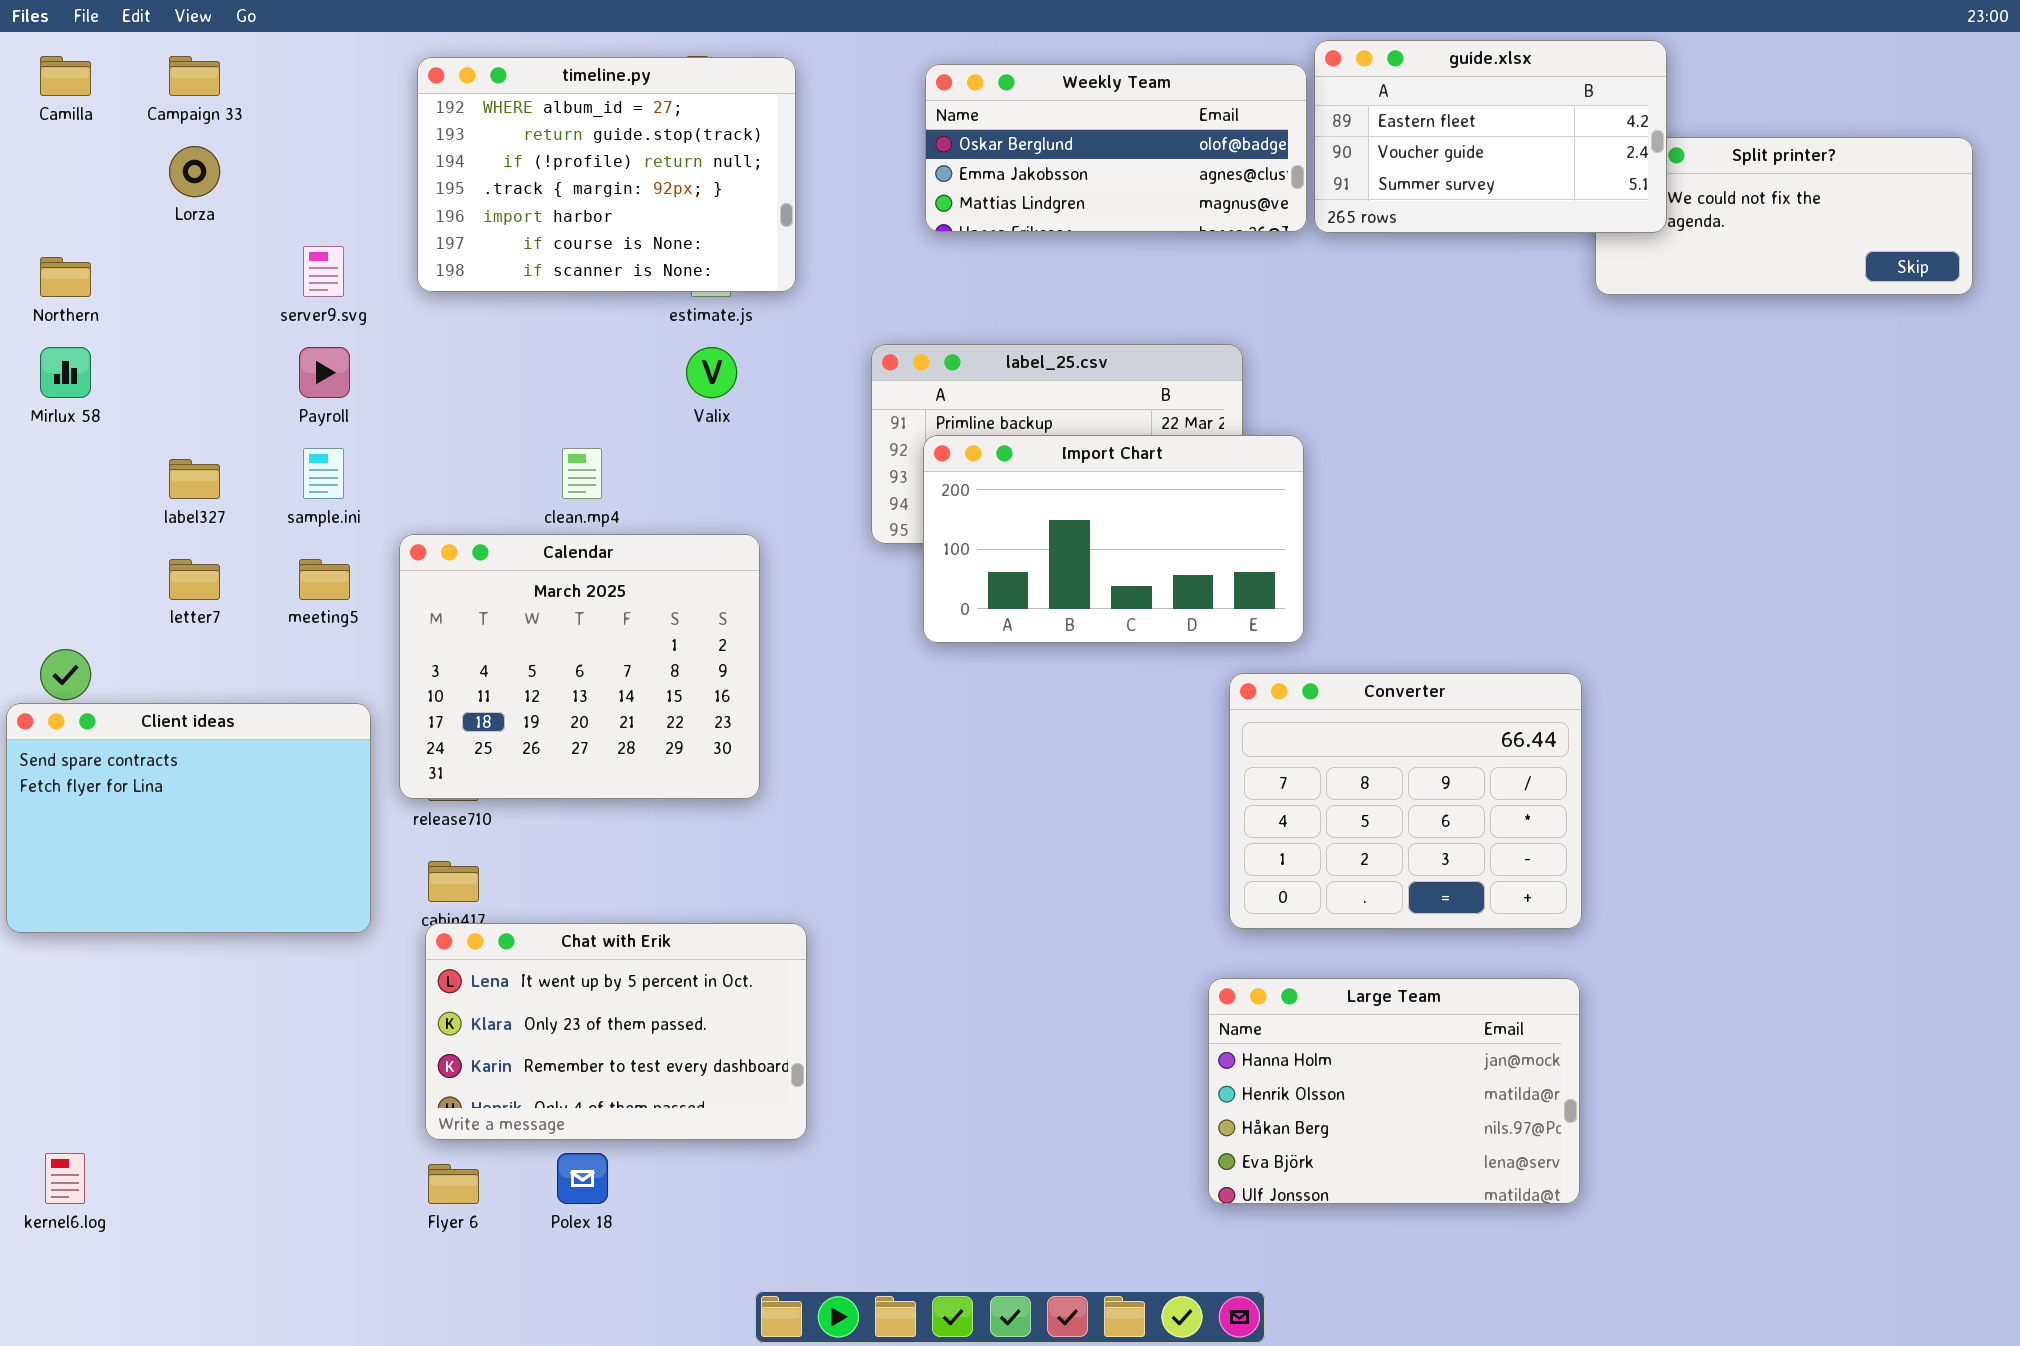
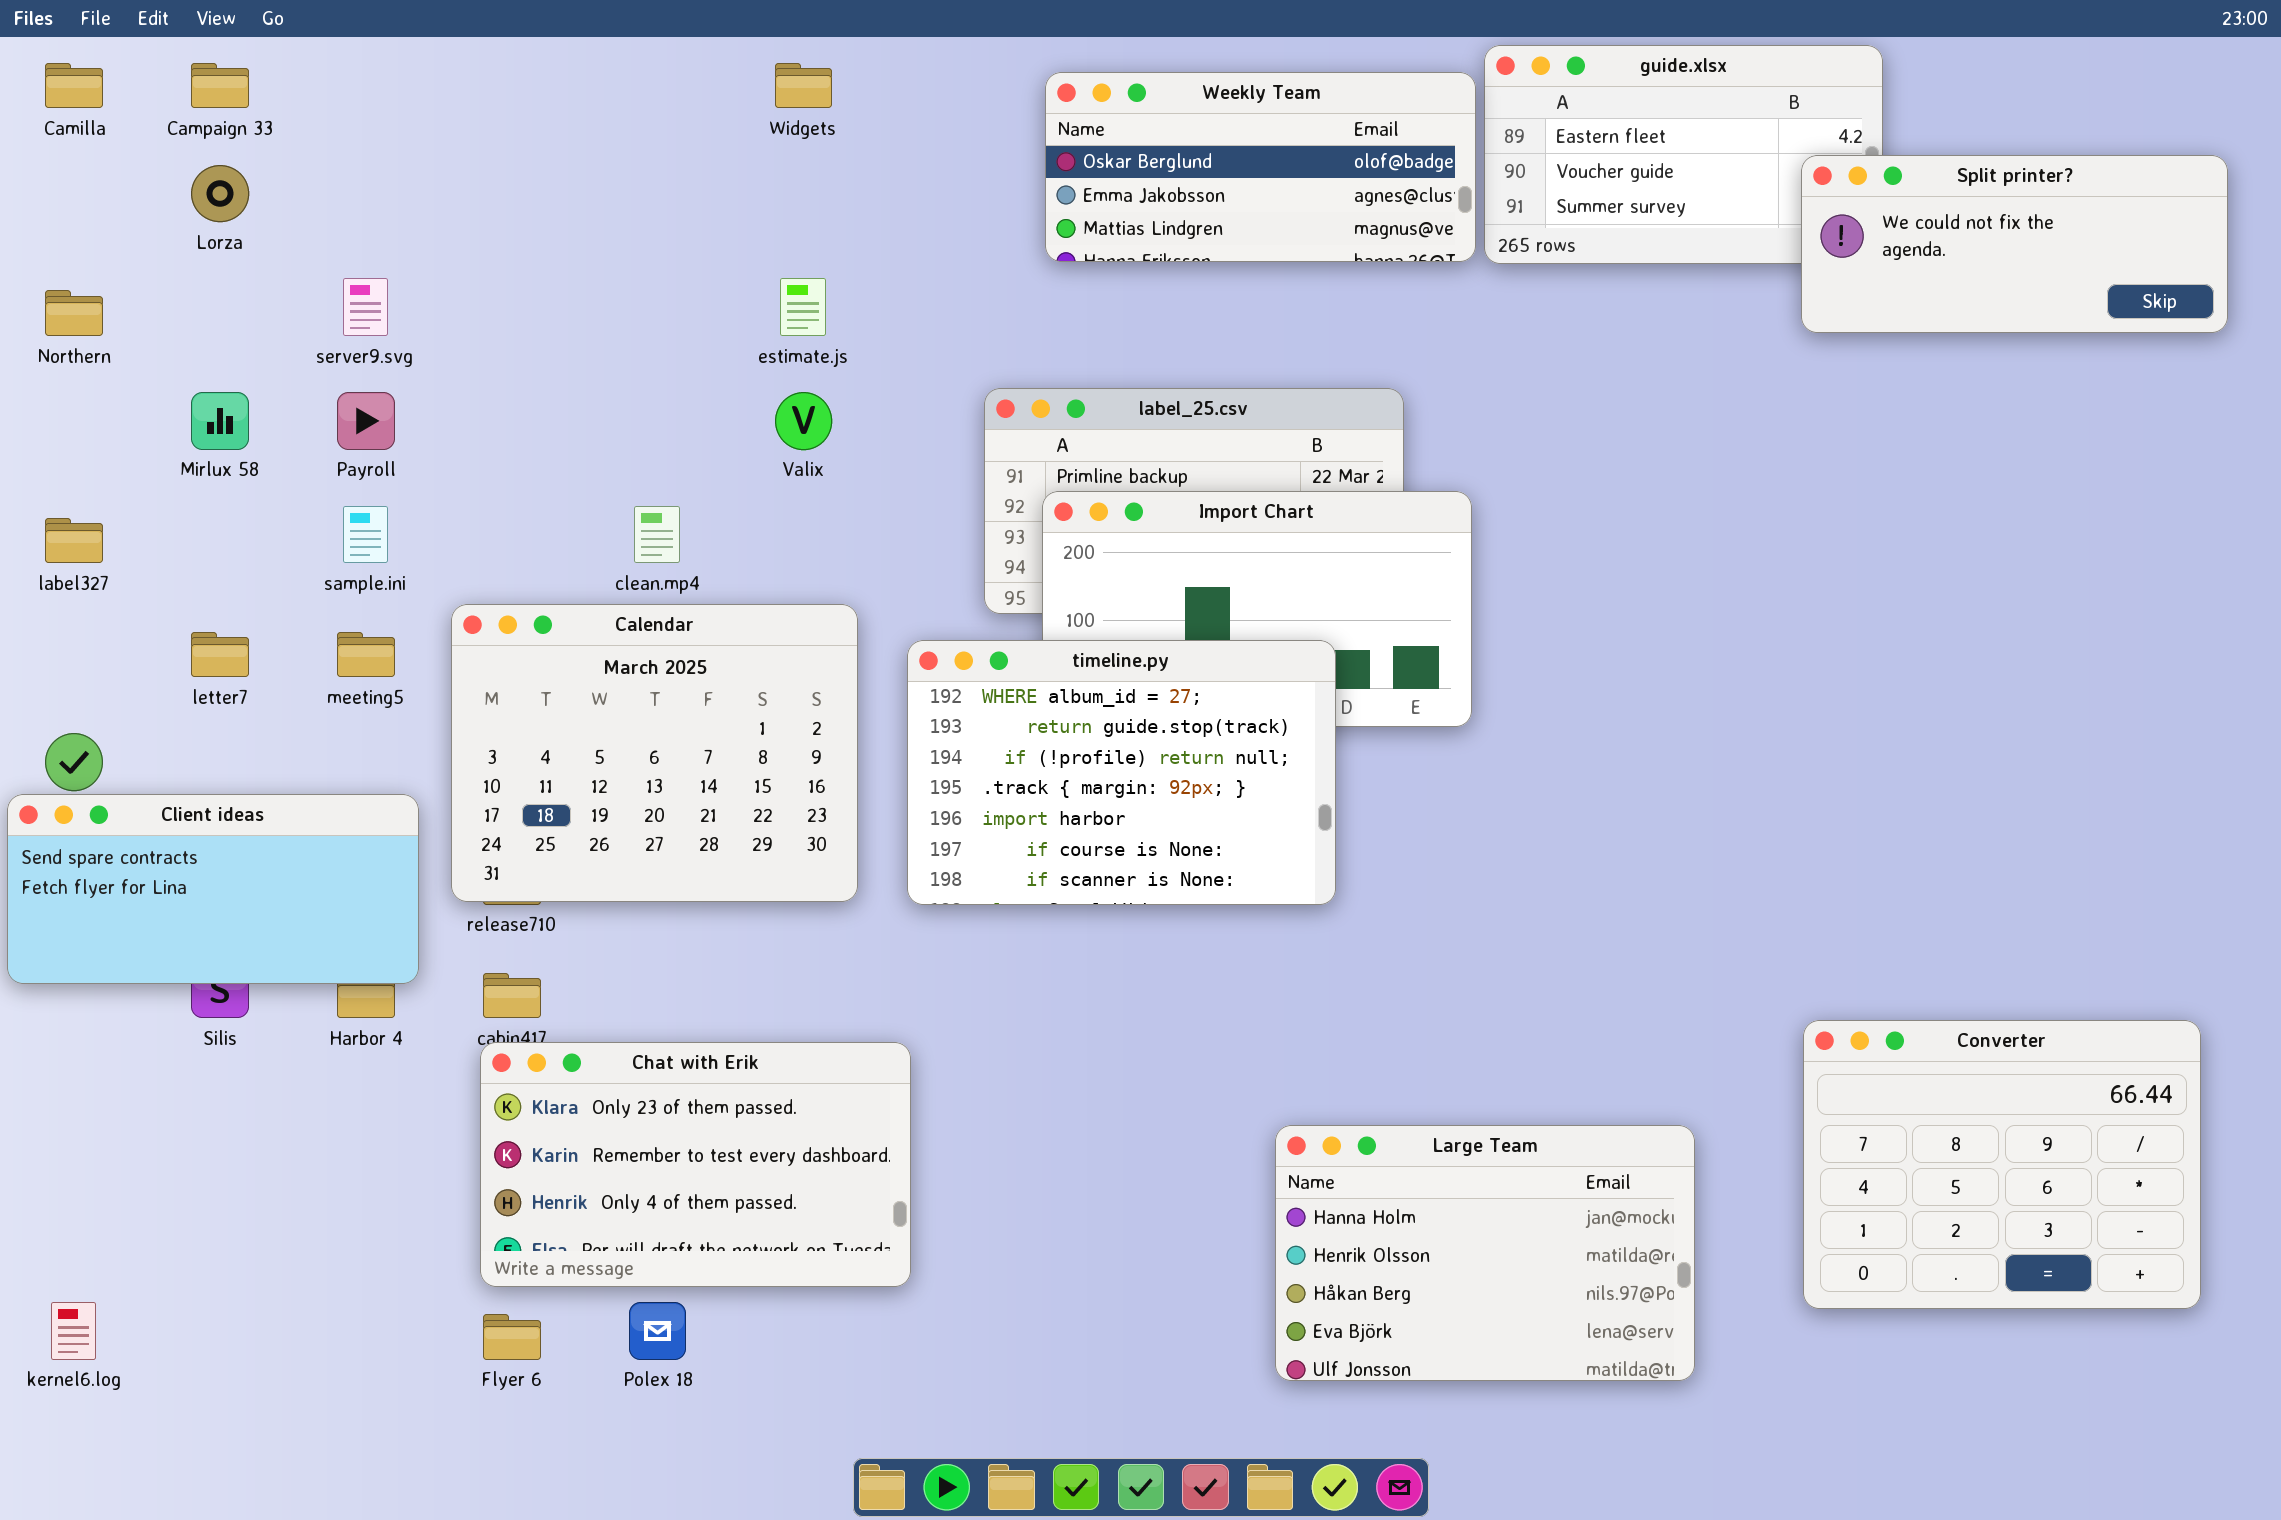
timeline.py: [417,57,796,292] -> [907,640,1336,905], moved
Split printer?: [1595,137,1973,295] -> [1801,155,2228,333], raised
Mirlux 58: [40,347,91,398] -> [191,392,249,450], moved
label327: [169,459,220,499] -> [45,518,103,563], moved
Converter: [1229,673,1582,929] -> [1803,1020,2201,1309], moved
Client ideas: [6,703,371,933] -> [7,794,419,984], resized
Chat with Erik: [425,923,807,1140] -> [480,1042,911,1287], scrolled down 1 row
Large Team: [1208,978,1580,1204] -> [1275,1125,1695,1381], moved

